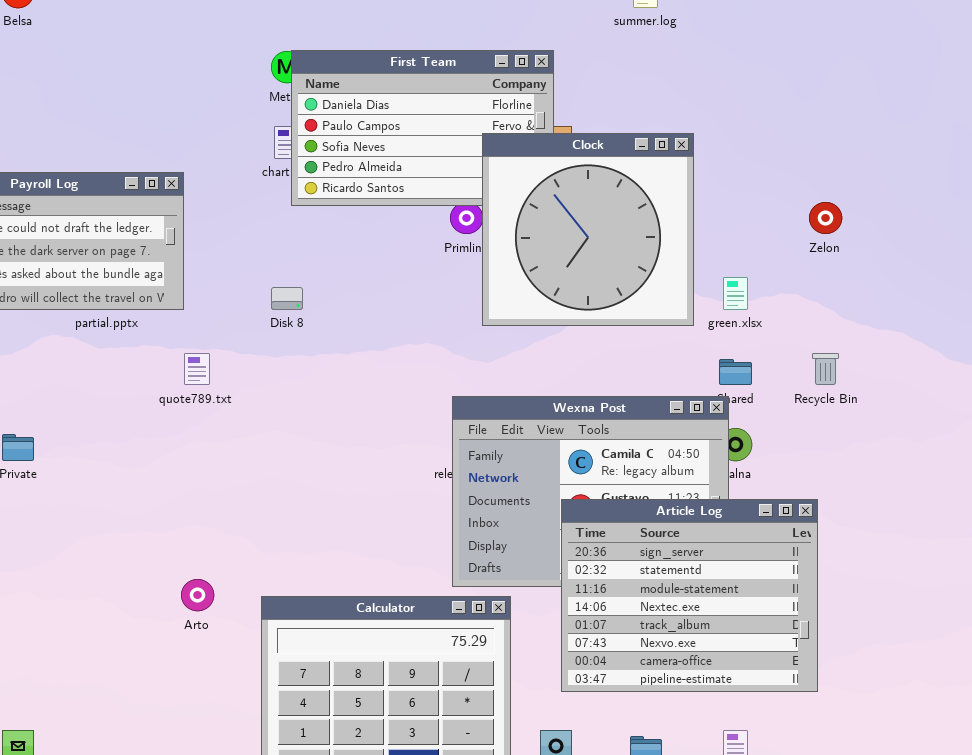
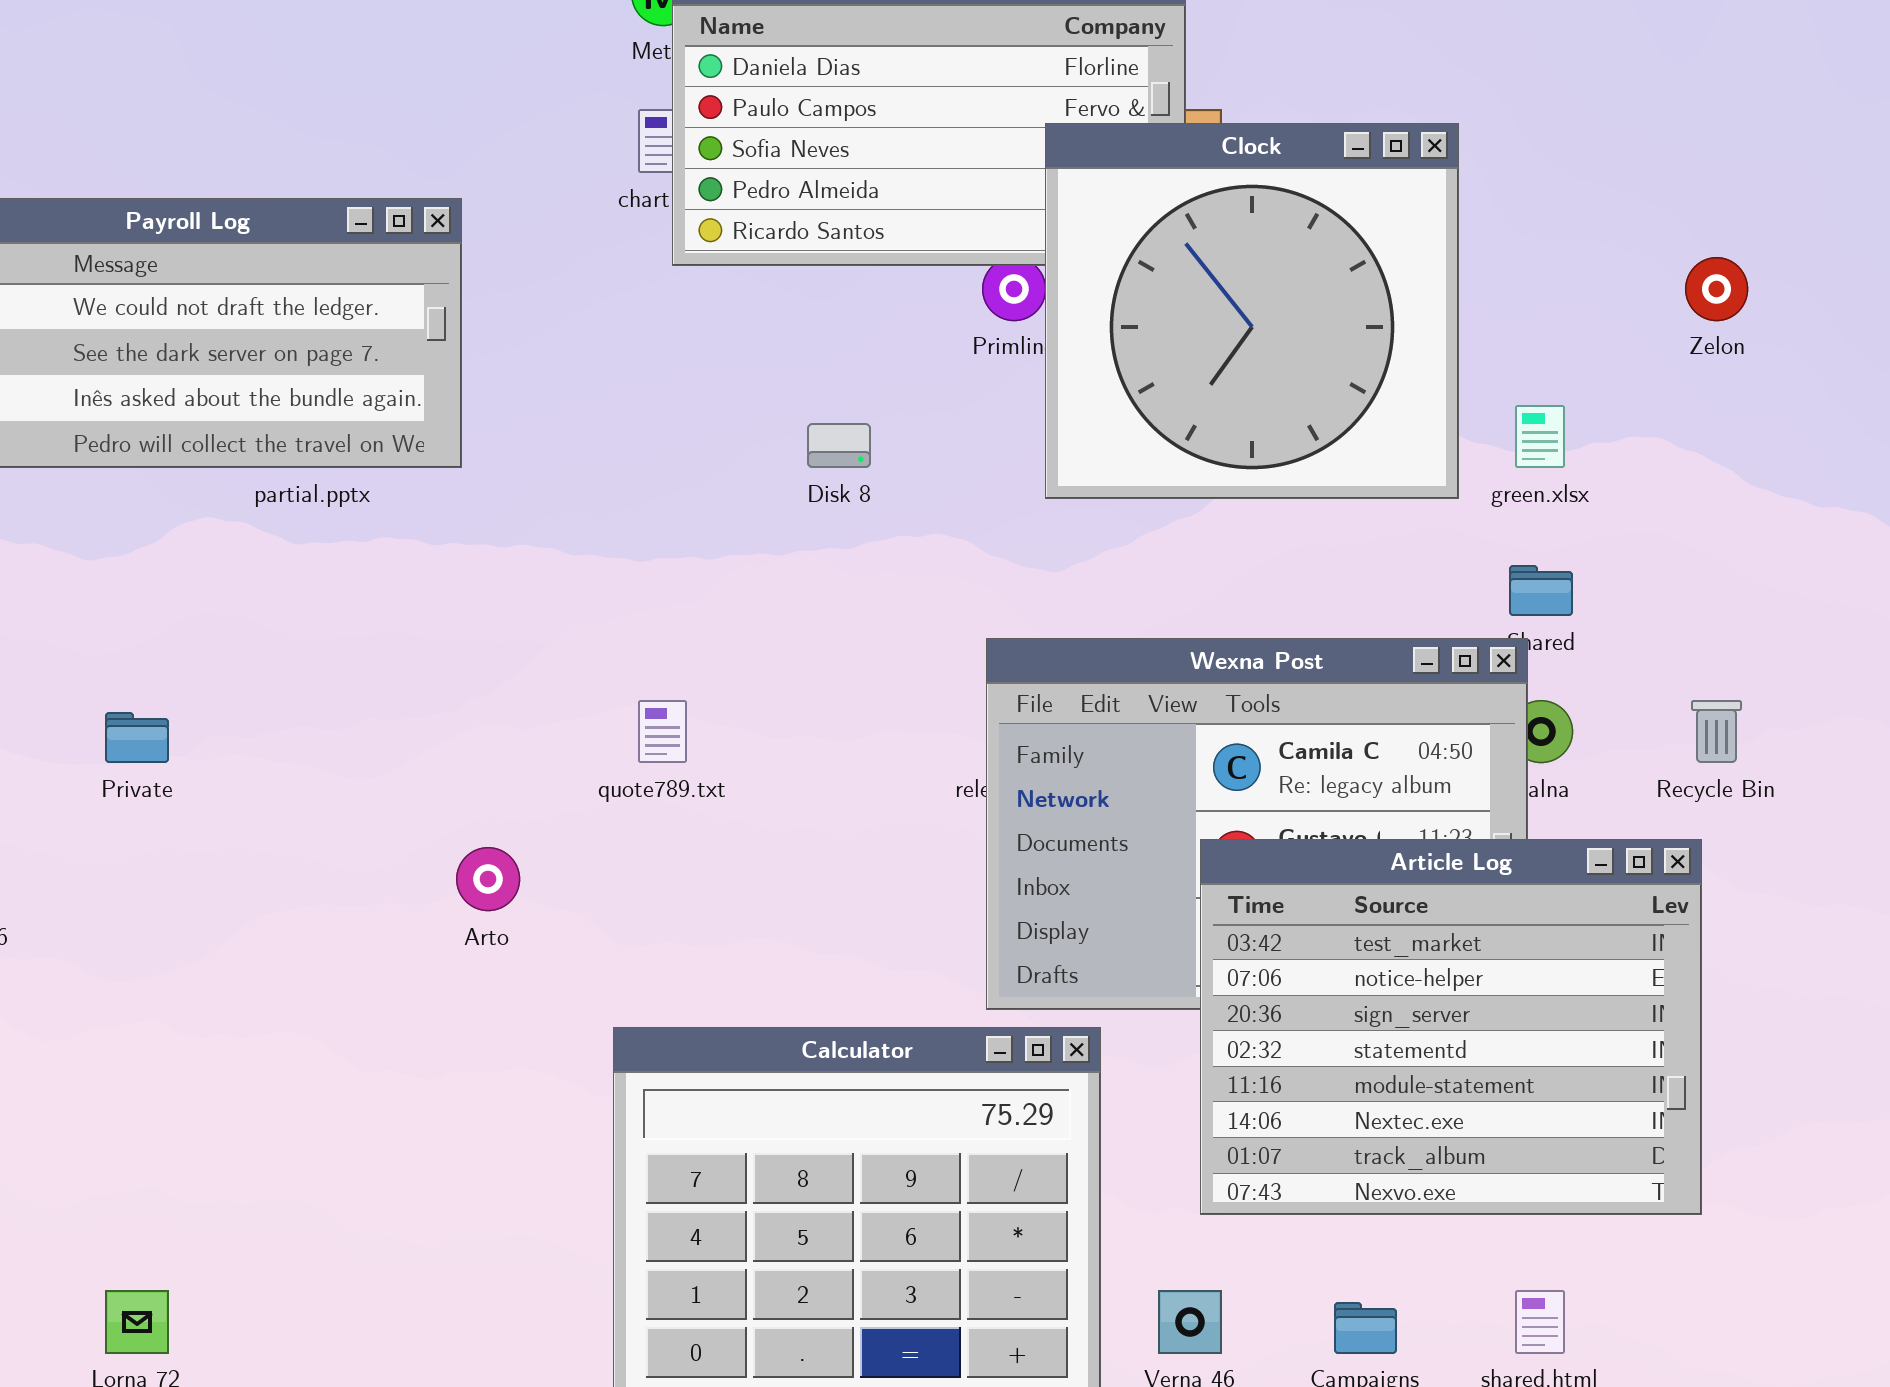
Disk 8: [271,287,303,310] -> [807,423,871,468], moved
quote789.txt: [184,353,210,385] -> [638,700,687,763], moved
Recycle Bin: [812,353,839,385] -> [1691,700,1742,763], moved
Article Log: [561,499,818,692] -> [1200,839,1702,1215], scrolled up 2 rows
Arto: [181,579,214,611] -> [456,847,520,911], moved

